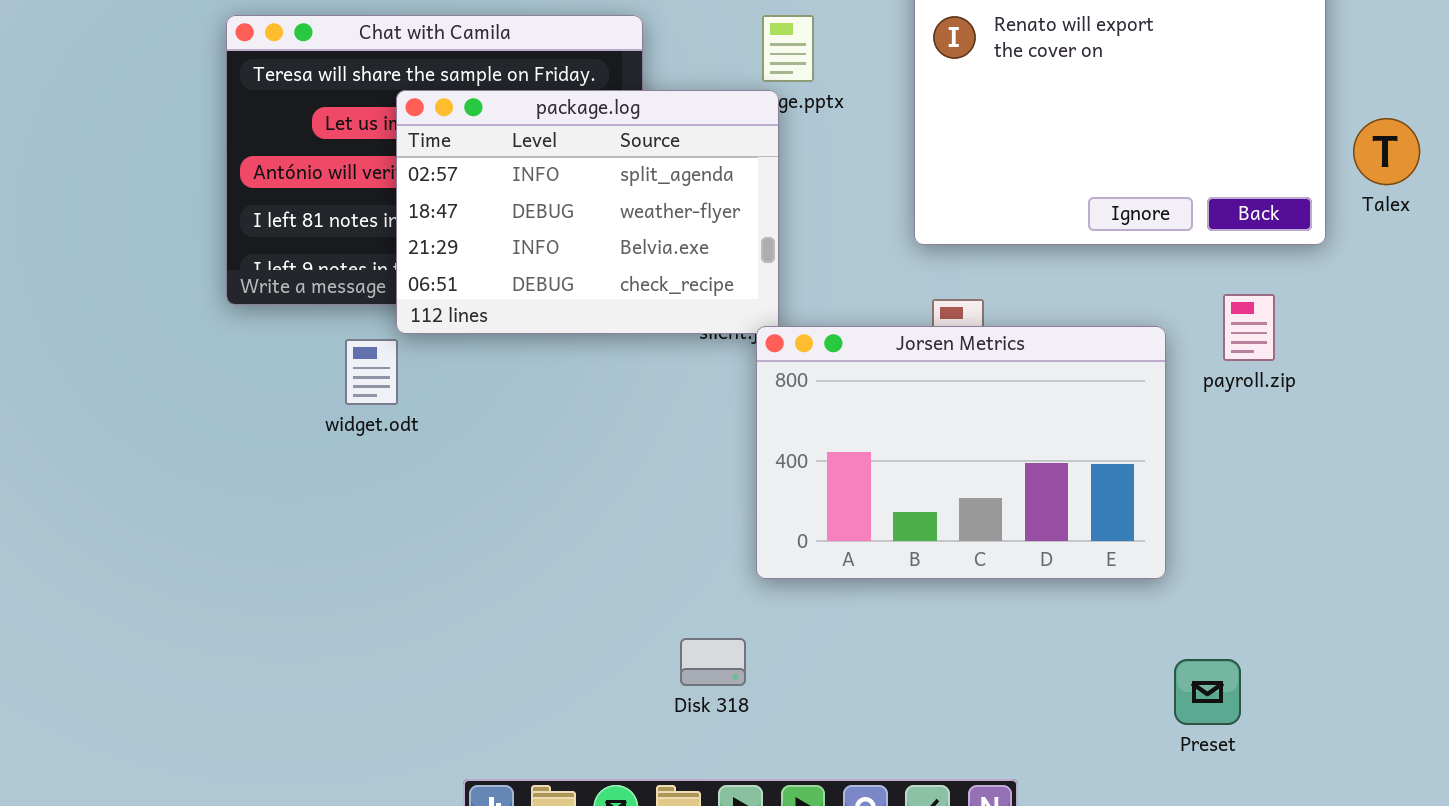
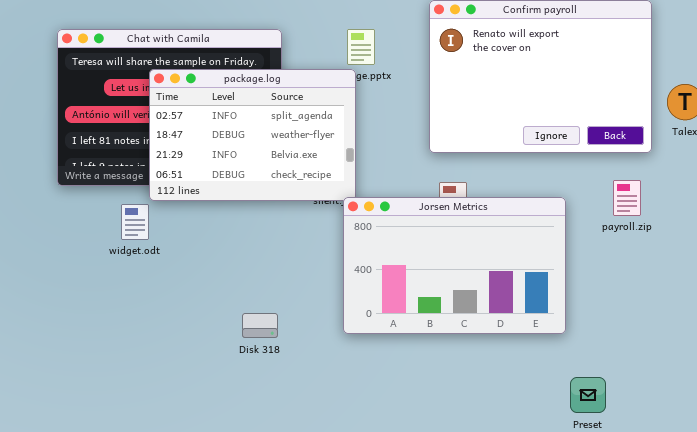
payroll.zip: [1223,294,1275,361] -> [613,180,641,216], moved
Disk 318: [680,638,746,686] -> [242,313,278,338], moved

